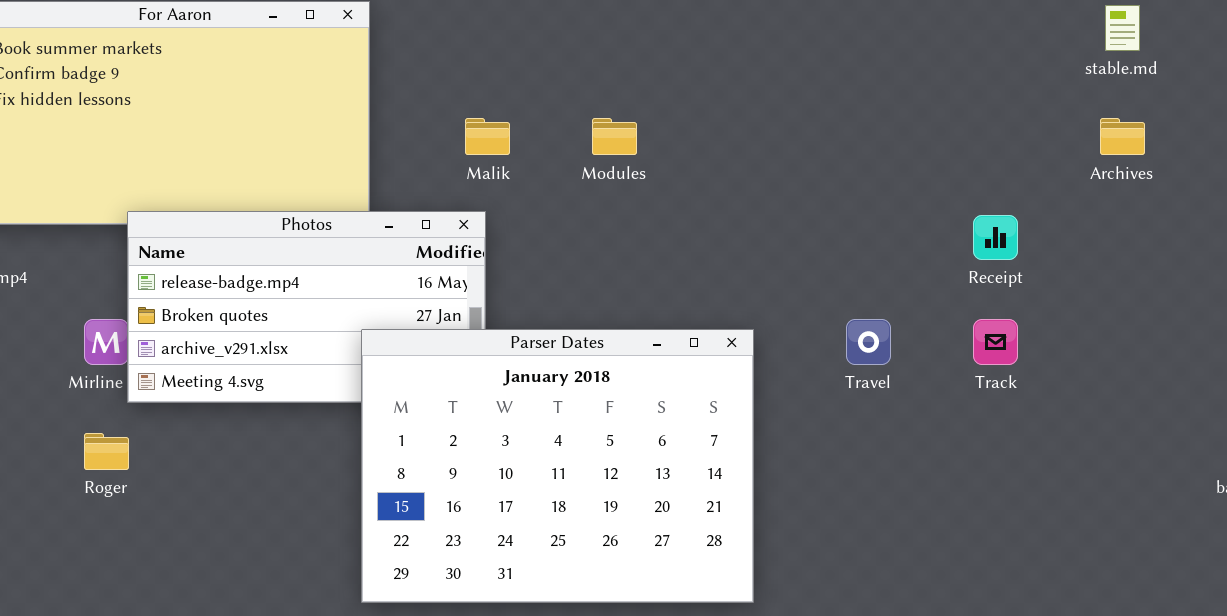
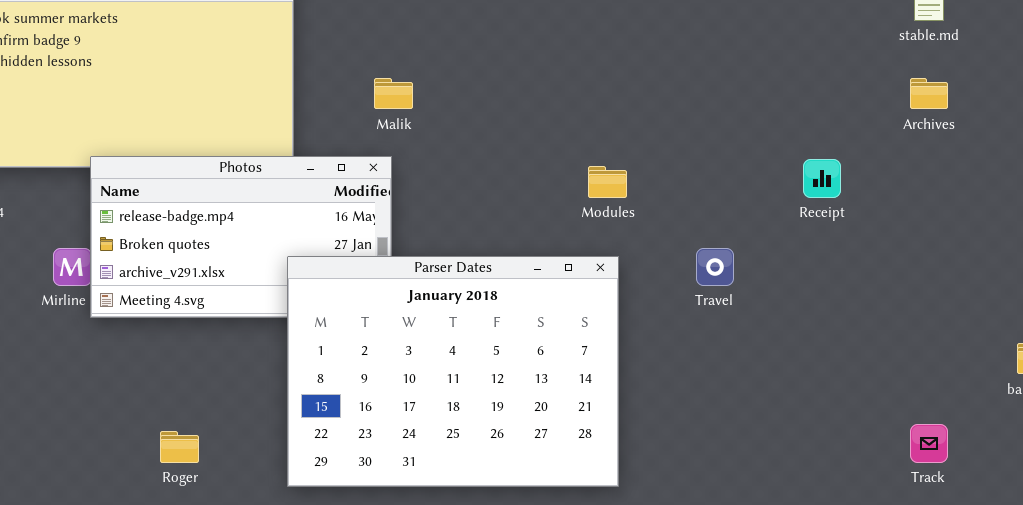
Modules: [592,118,637,155] -> [588,166,627,198], moved
Track: [973,319,1018,365] -> [910,424,948,463], moved
Roger: [84,433,129,470] -> [160,431,199,463], moved

